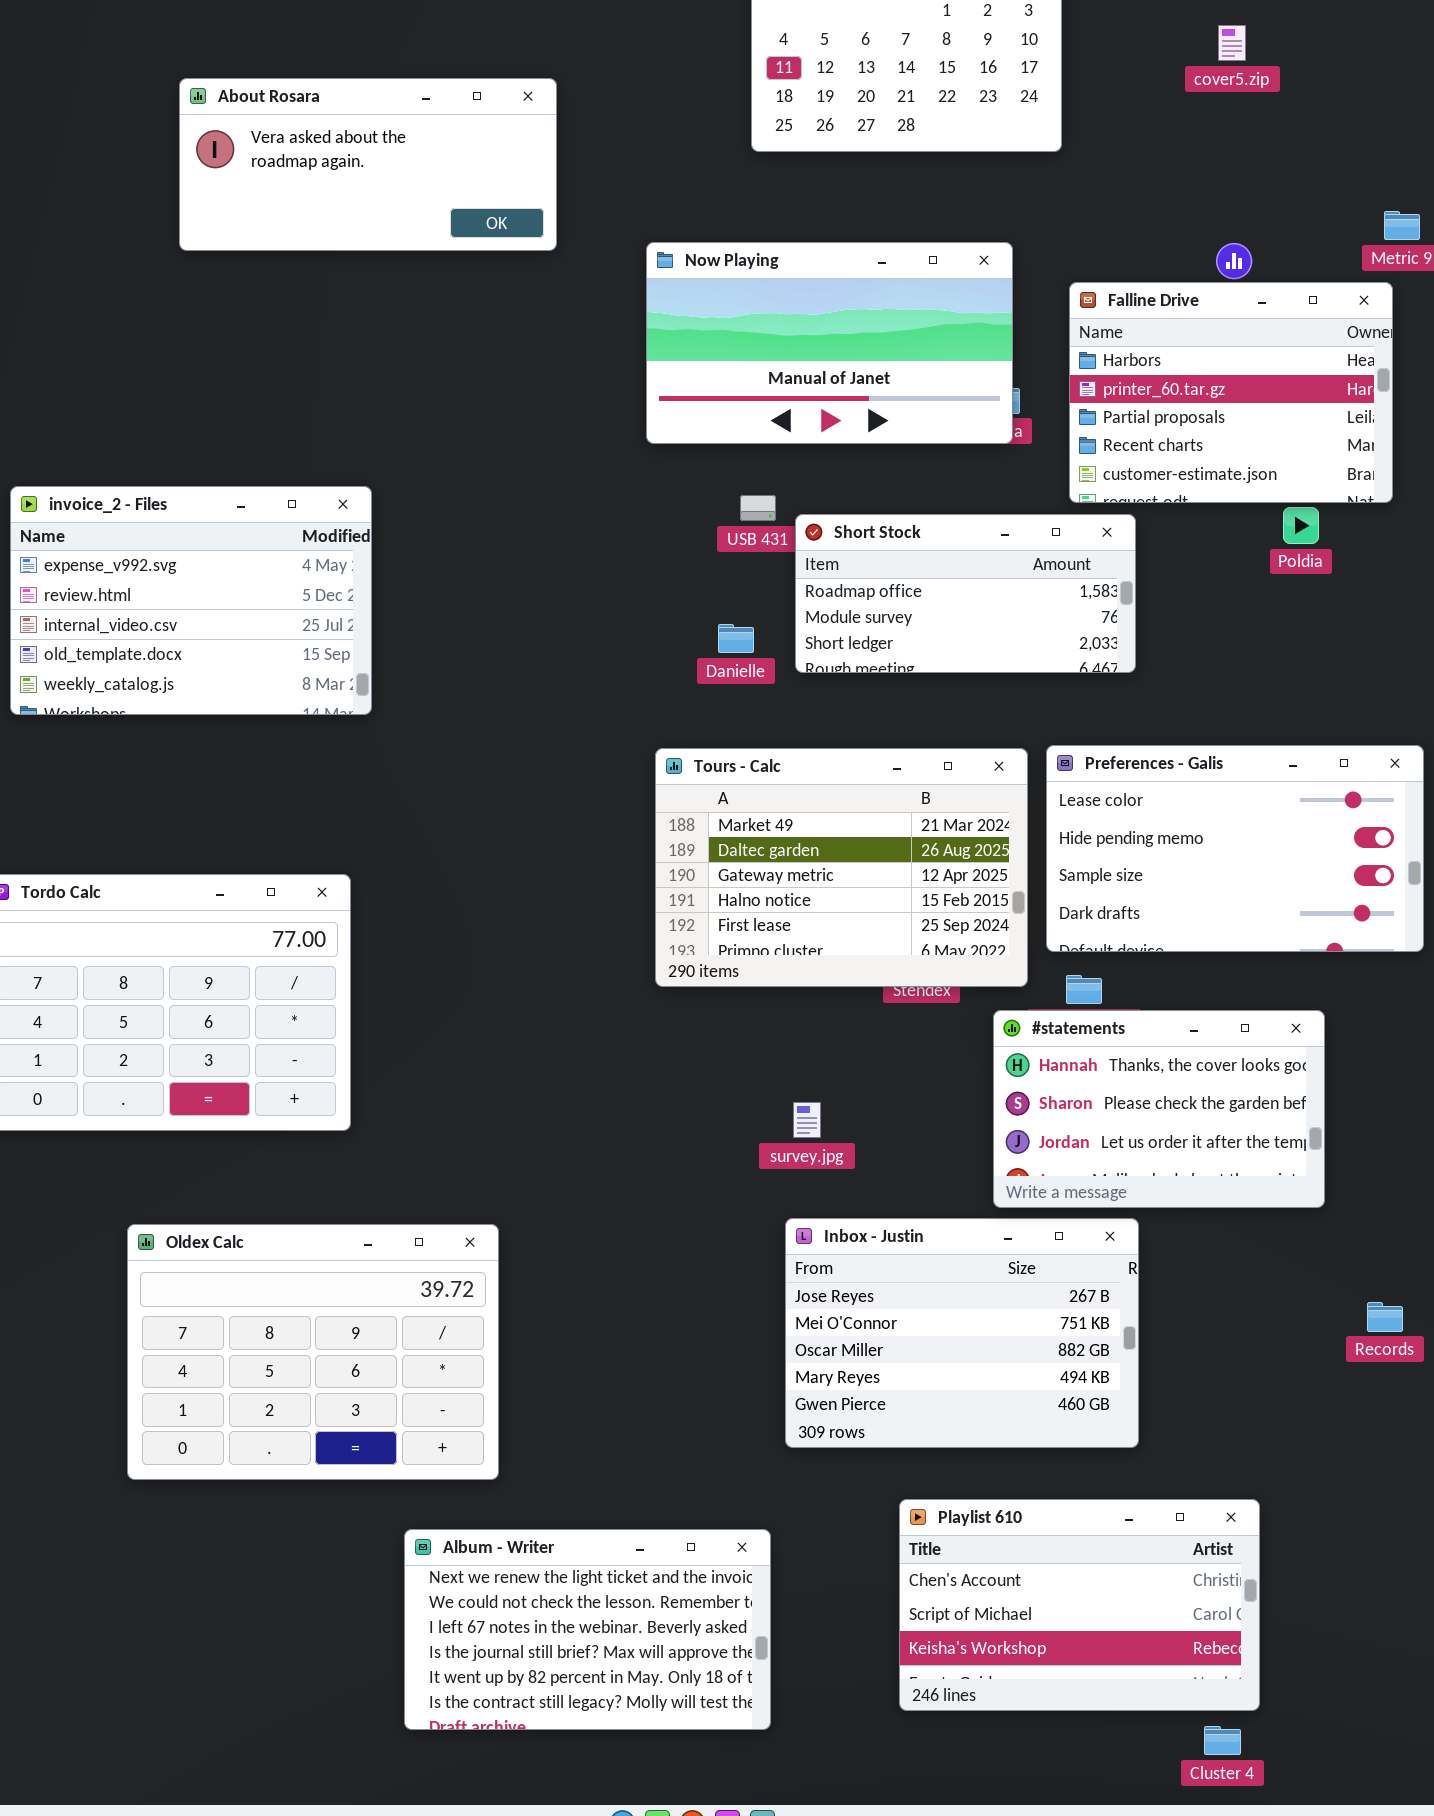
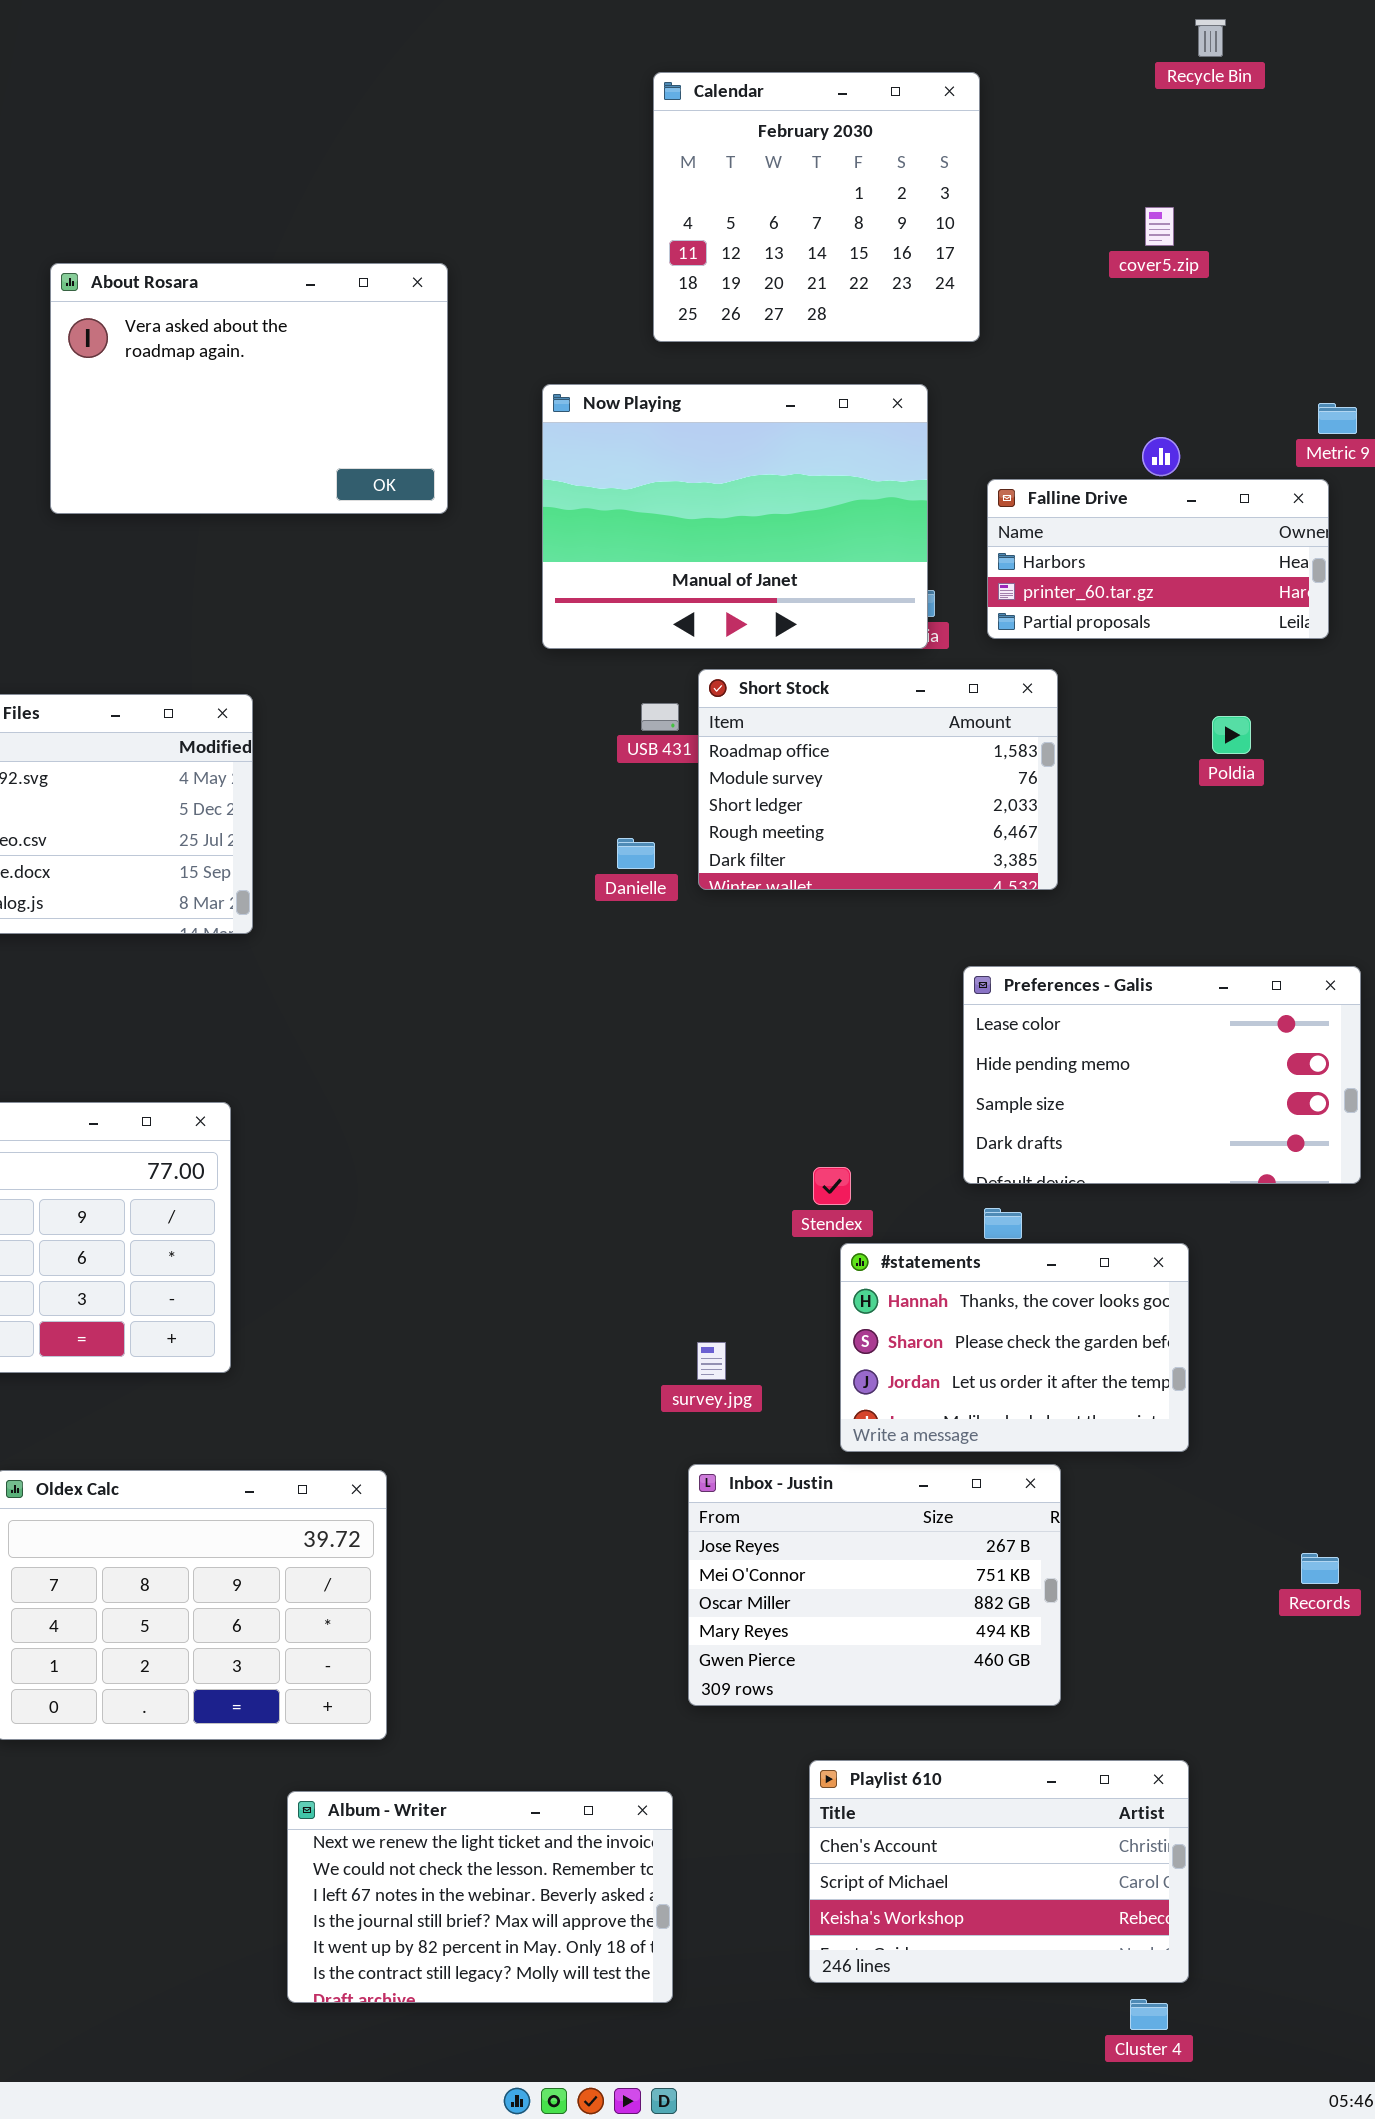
About Rosara: [179,78,557,251] -> [50,263,448,514], resized
Now Playing: [646,242,1013,444] -> [542,384,928,649], resized
Falline Drive: [1069,282,1393,503] -> [987,479,1329,639], resized
Short Stock: [795,514,1136,673] -> [698,669,1058,890], resized
Tours - Calc: [655,748,1028,987] -> none, closed
#statements: [993,1010,1325,1208] -> [840,1243,1189,1452], moved

